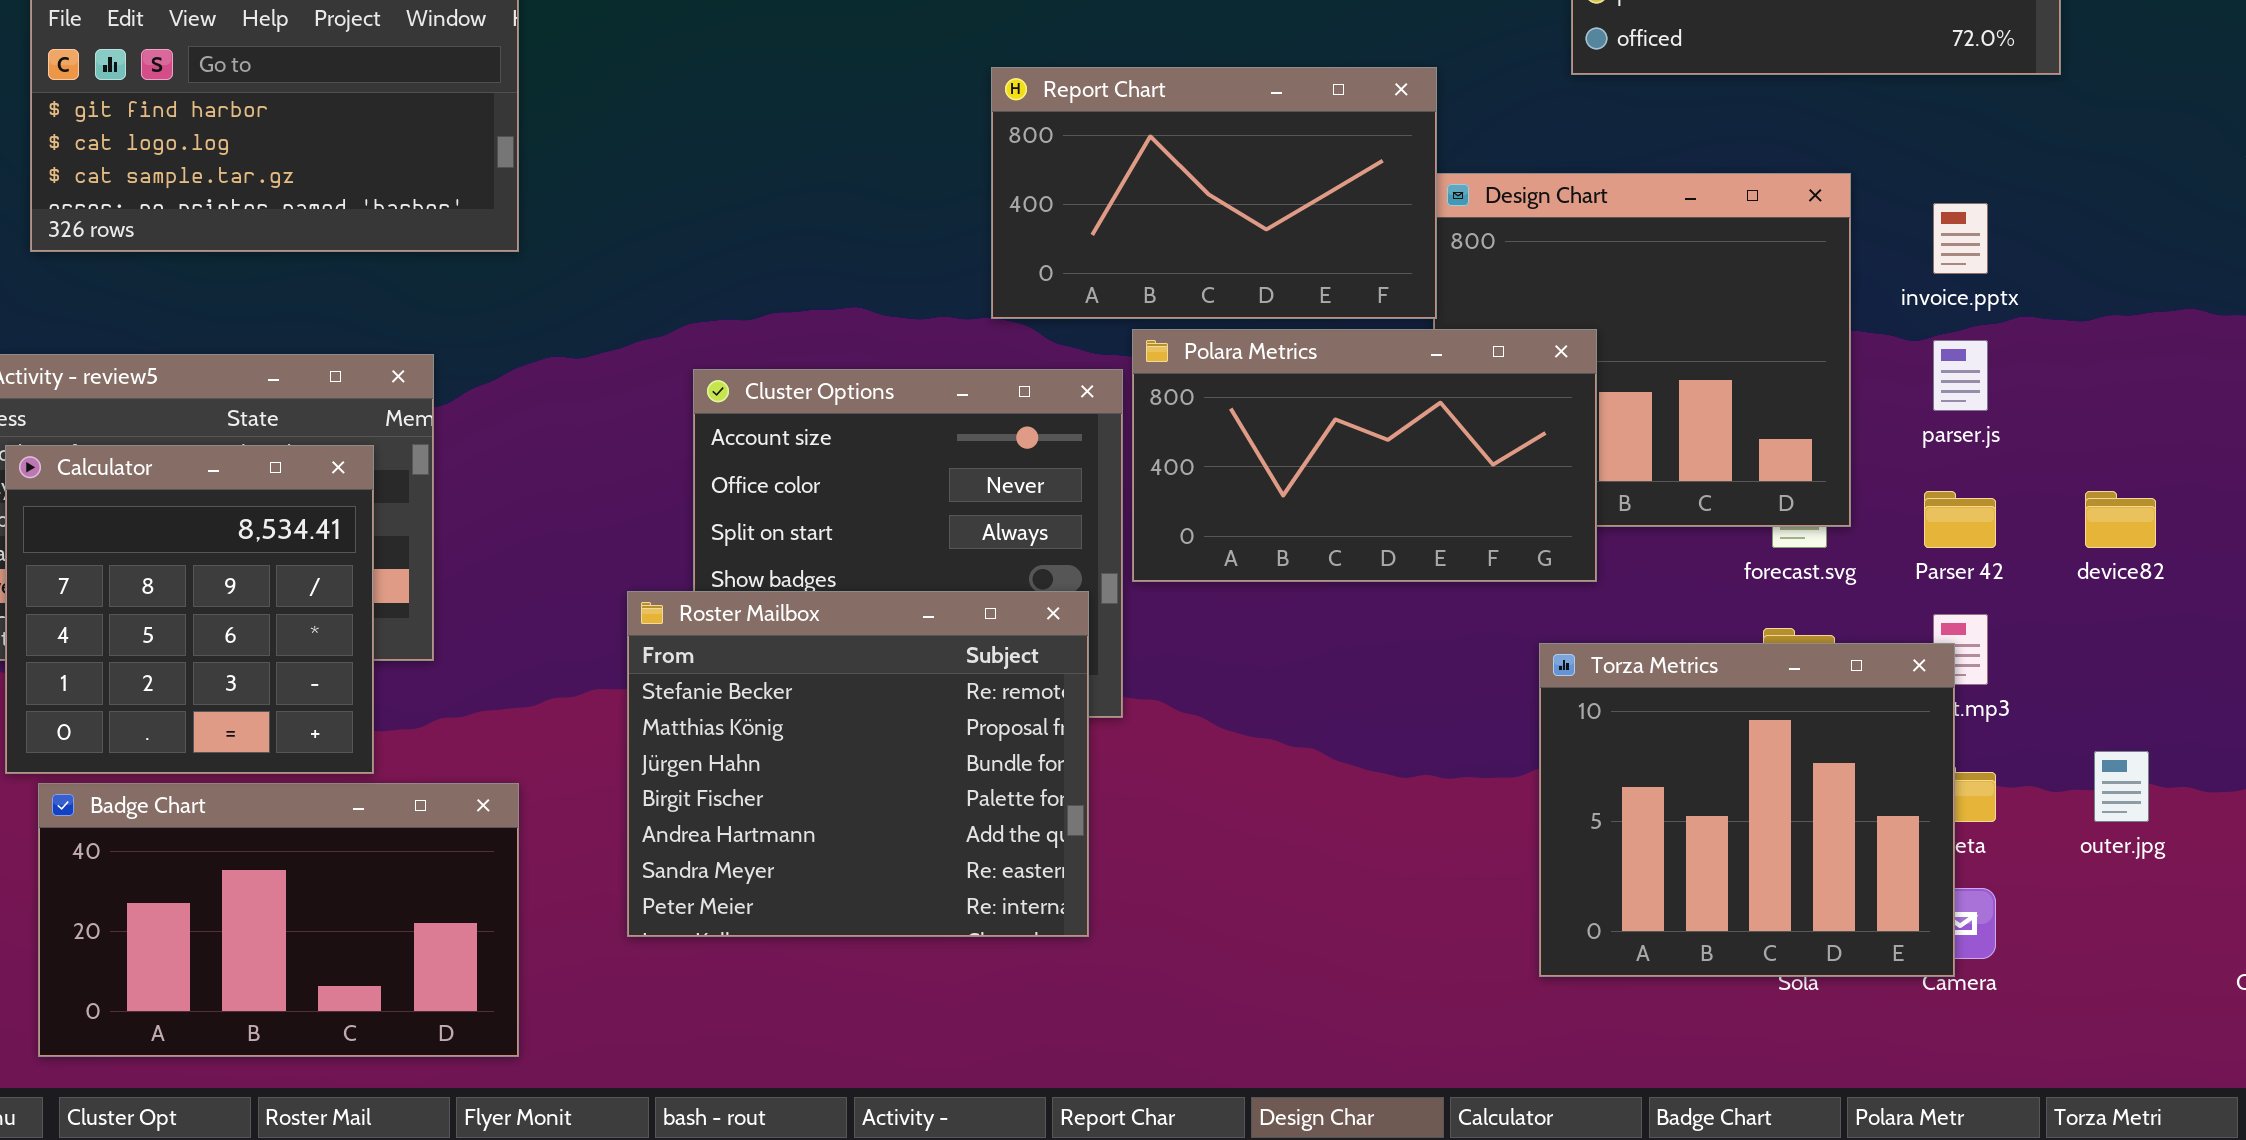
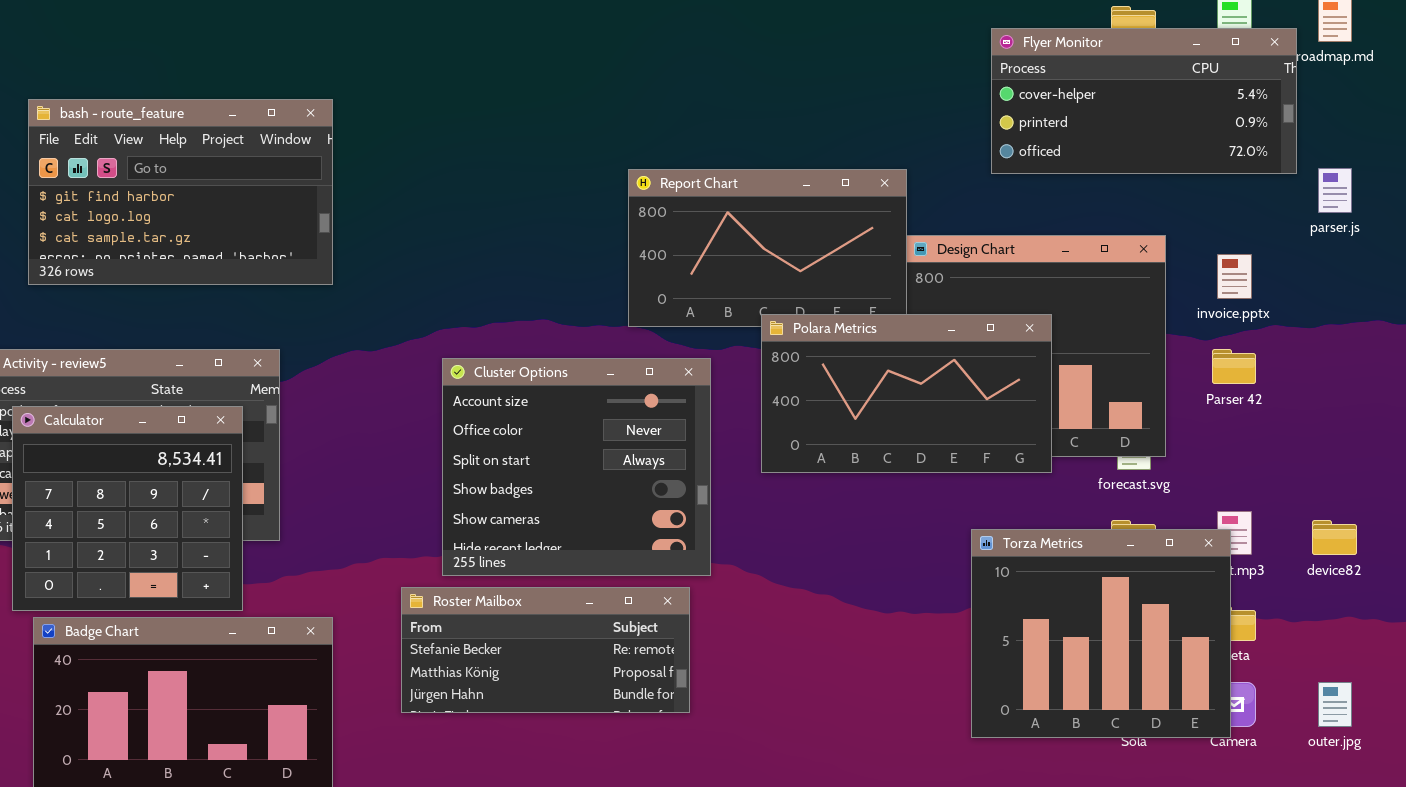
Polara Metrics: [1132,329,1597,582] -> [761,314,1052,473], moved
parser.js: [1933,340,1988,411] -> [1318,168,1352,213], moved
Parser 42: [1924,491,1996,548] -> [1212,349,1256,384], moved
device82: [2085,491,2156,548] -> [1312,520,1357,555], moved
Roster Mailbox: [627,591,1089,937] -> [401,587,690,713], resized
outer.jpg: [2094,751,2149,822] -> [1318,682,1352,727], moved

